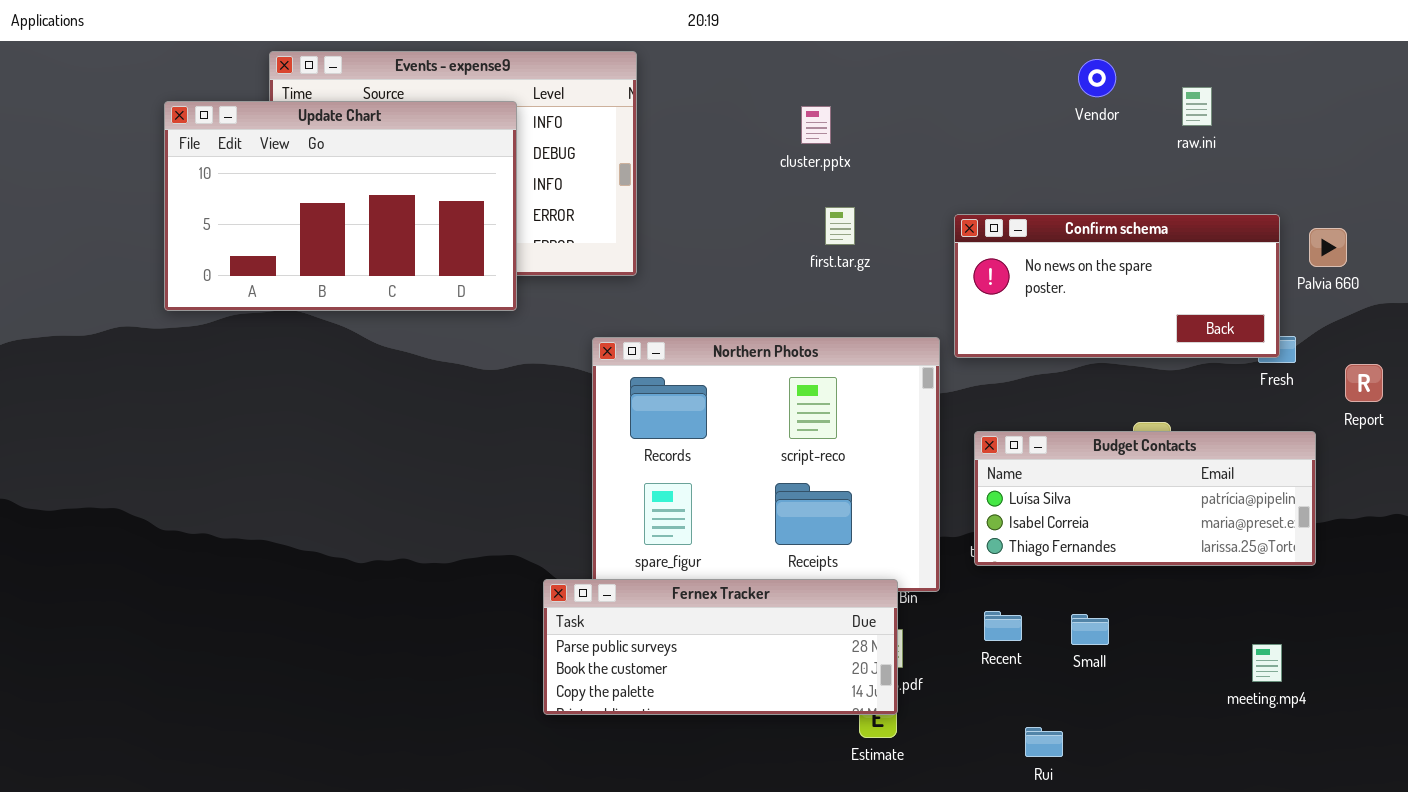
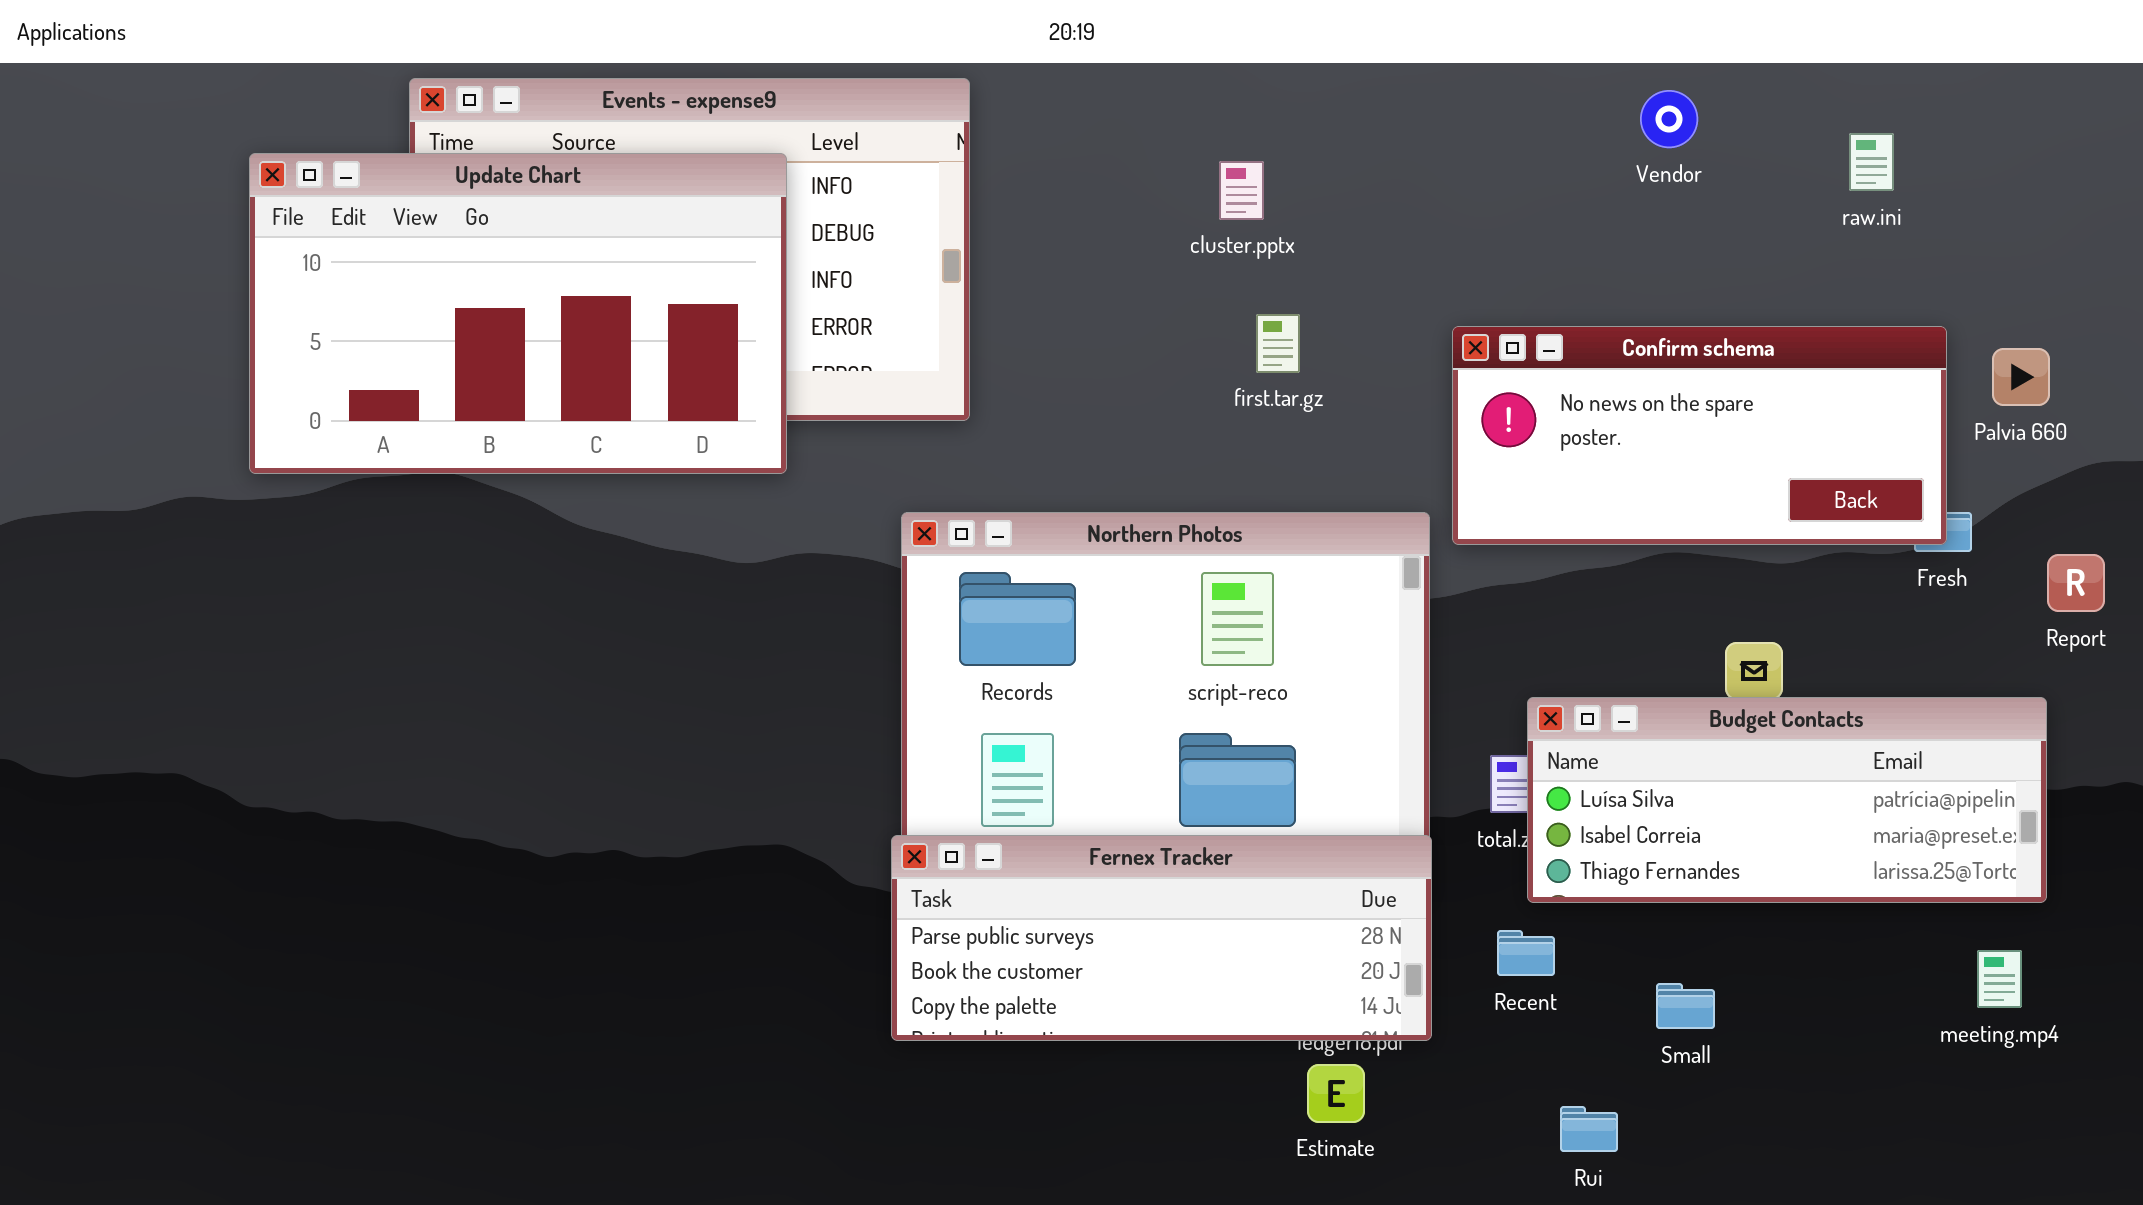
raw.ini: [1182,87,1212,126] -> [1849,133,1894,191], moved
Budget Contacts: [974,431,1316,566] -> [1527,697,2047,903], moved
Fernex Tracker: [543,579,898,715] -> [891,835,1432,1041], moved
Small: [1071,614,1109,645] -> [1656,983,1715,1029], moved
meeting.mp4: [1252,644,1282,682] -> [1977,950,2022,1008], moved

